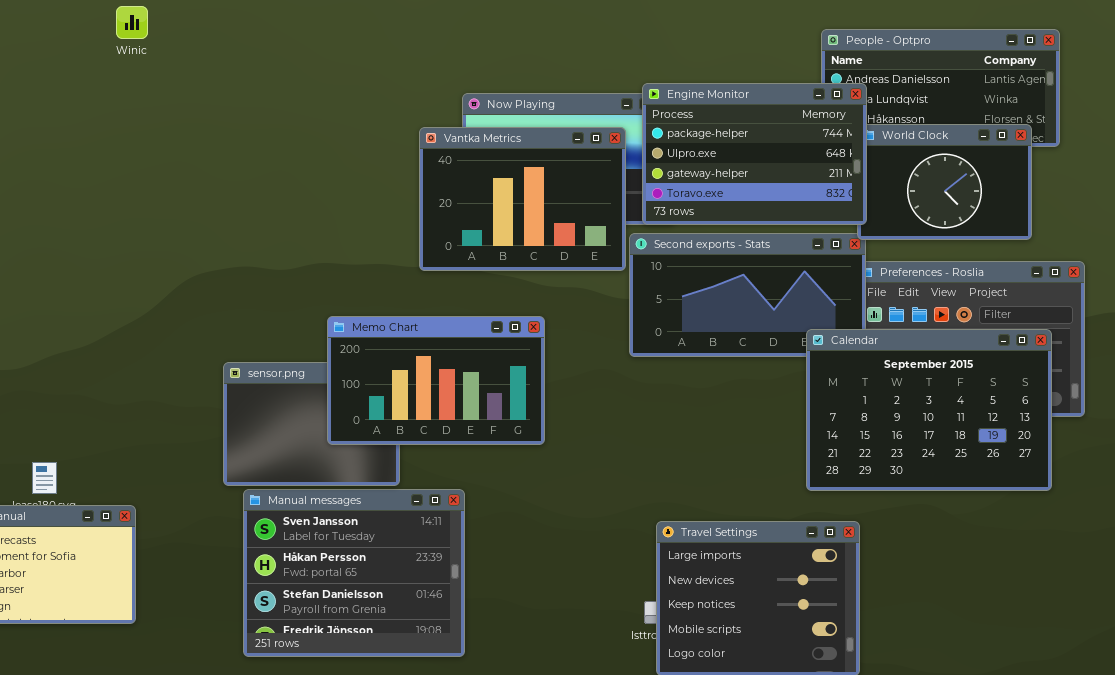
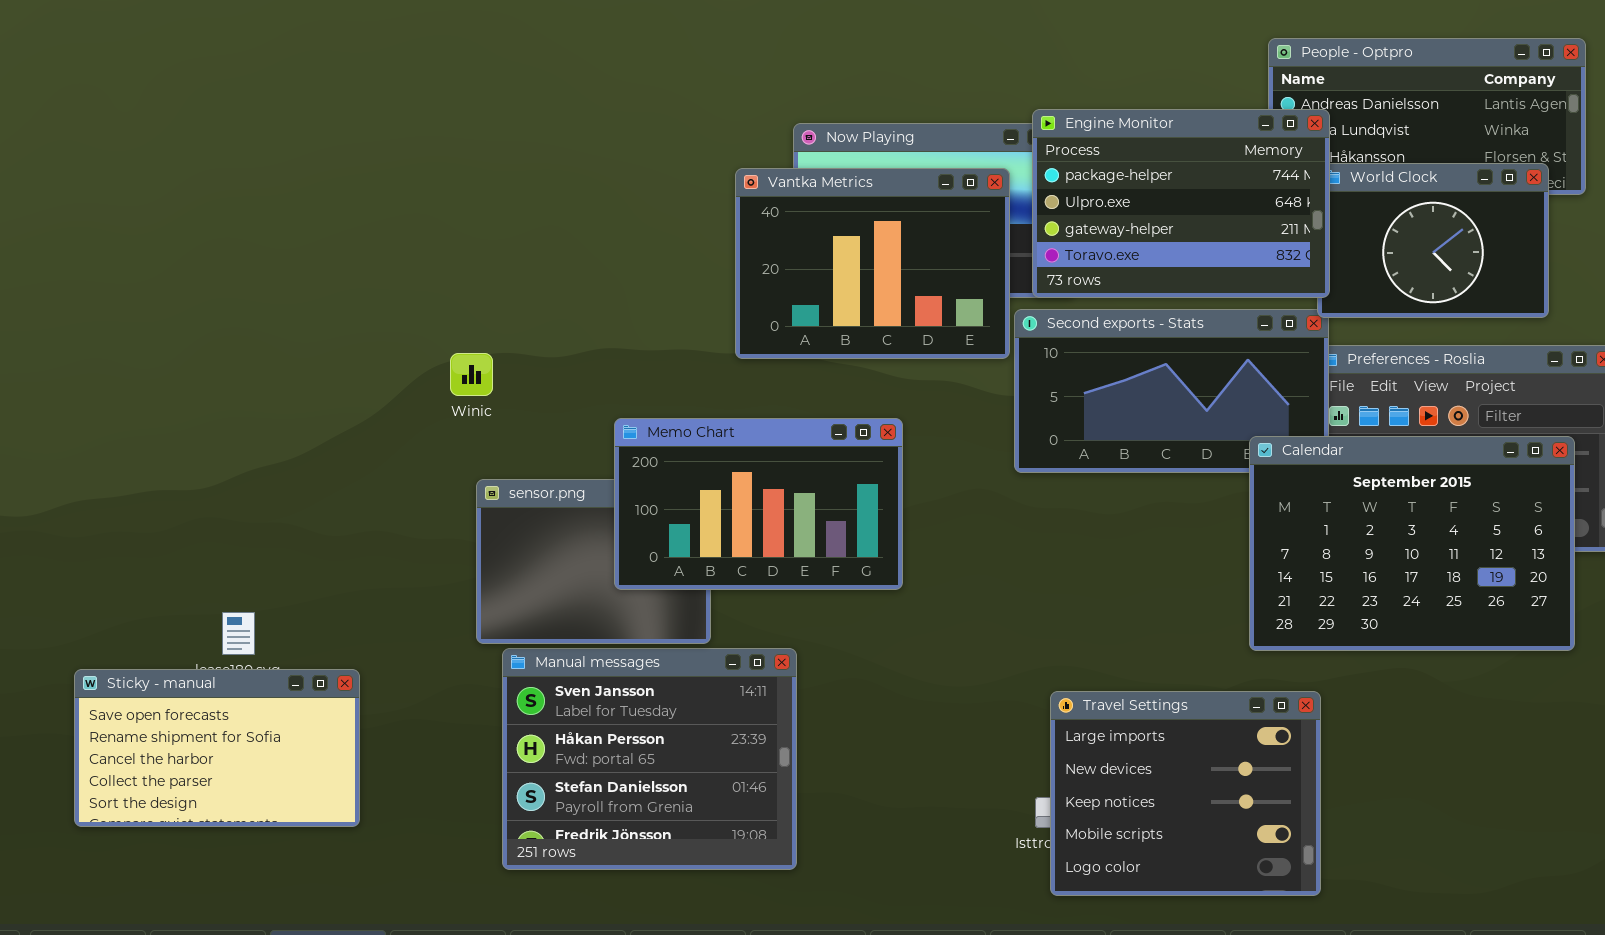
Winic: [116,6,148,39] -> [450,353,493,396], moved

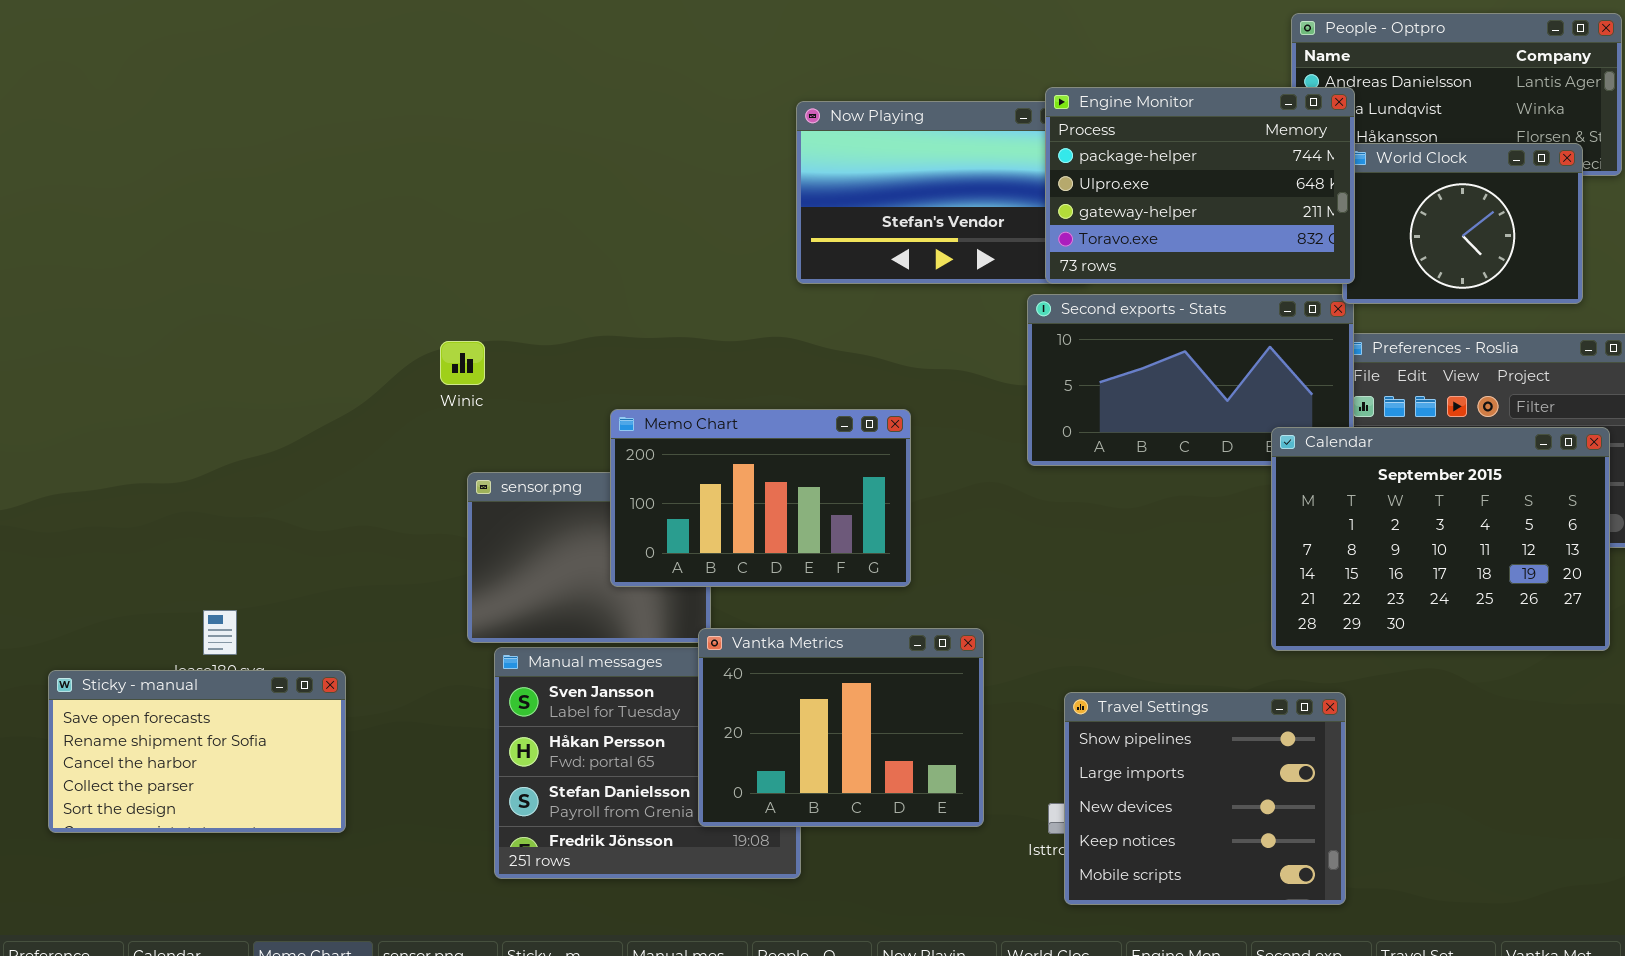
Vantka Metrics: [735,168,1010,359] -> [698,628,984,827], moved
Travel Settings: [1050,691,1321,896] -> [1064,692,1346,905], scrolled up 1 row

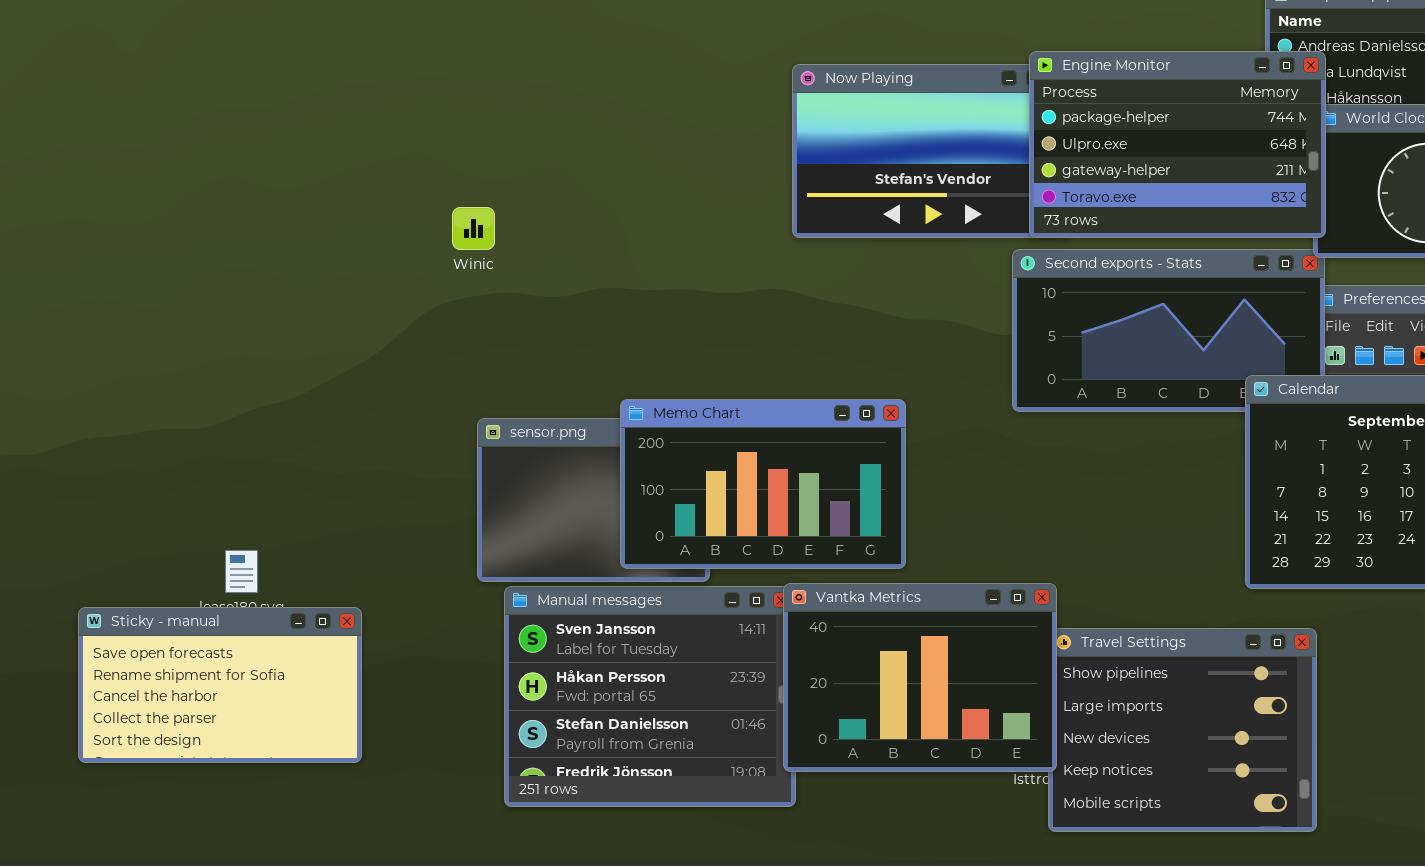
Winic: [440,341,485,385] -> [452,207,495,250], moved
Memo Chart: [610,409,911,587] -> [620,399,906,569], moved
Vantka Metrics: [698,628,984,827] -> [783,583,1057,772], moved

